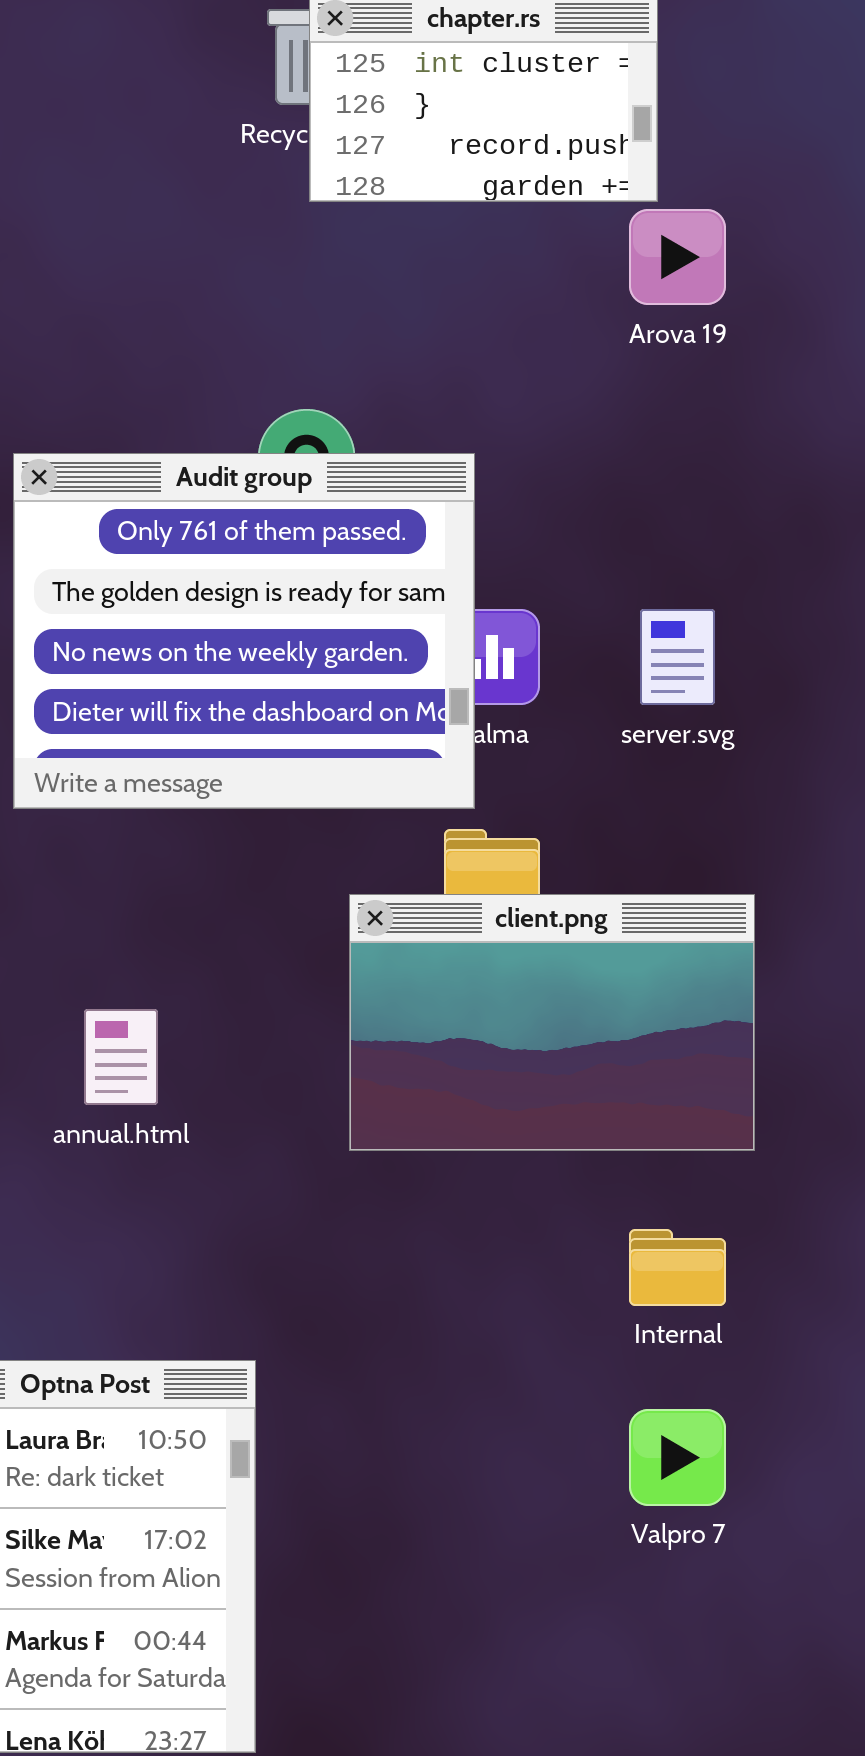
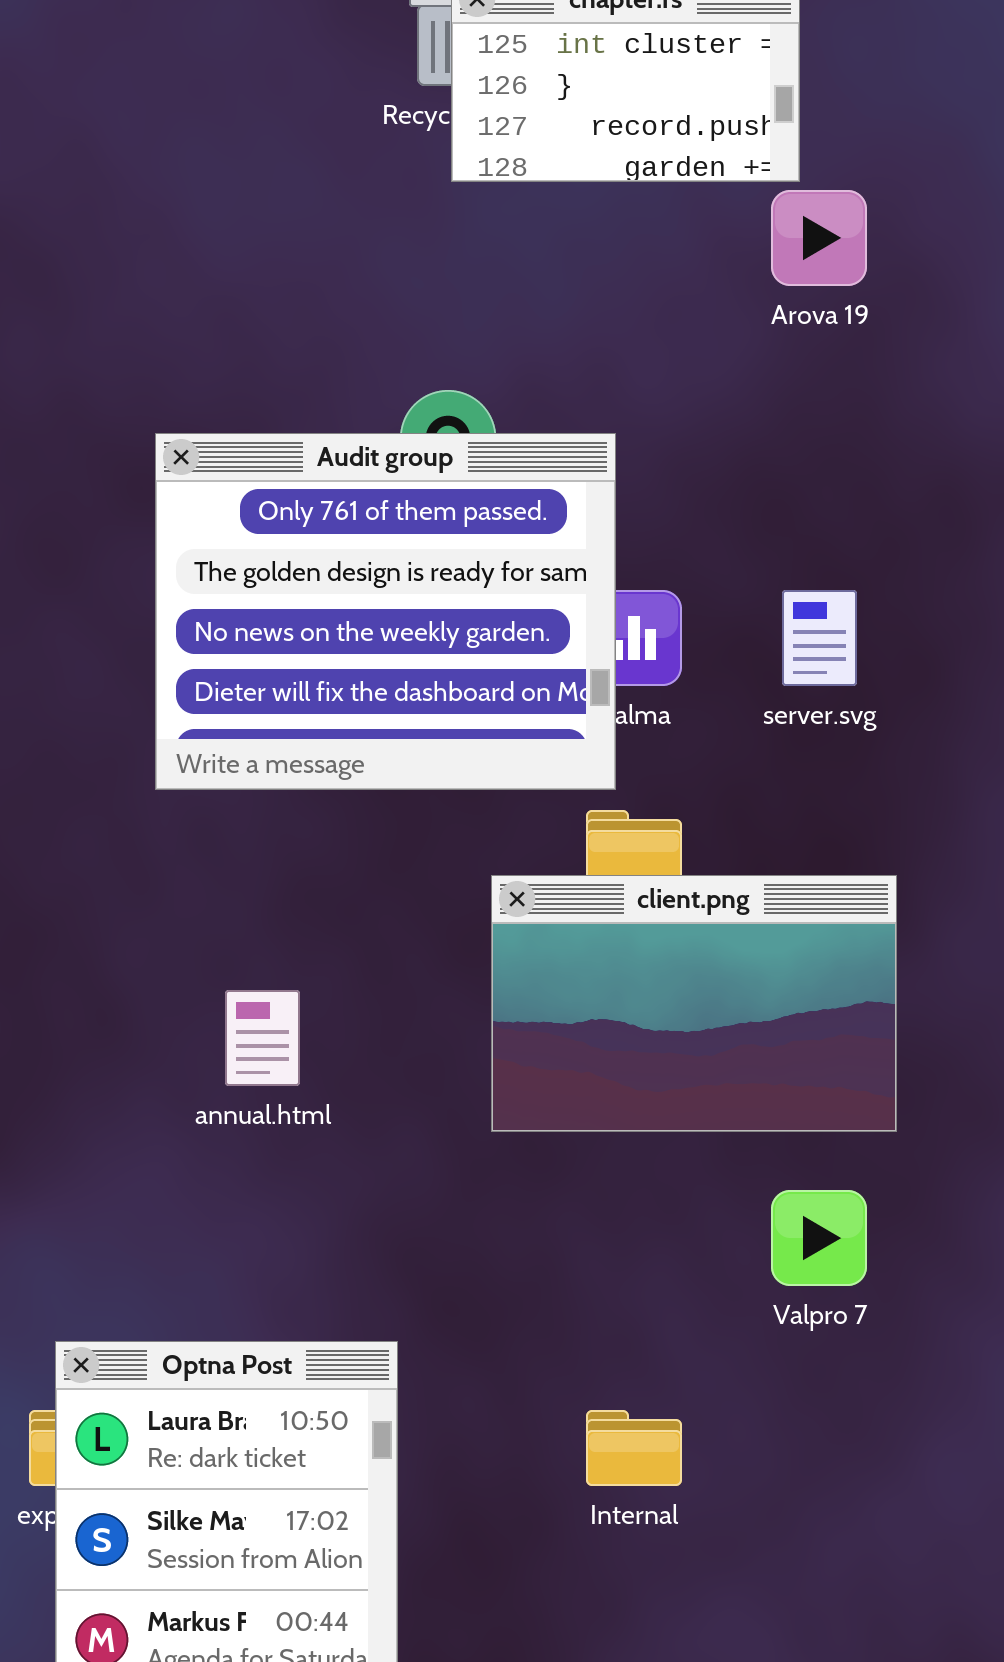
Internal: [629,1229,726,1306] -> [586,1410,682,1486], moved
Valpro 7: [629,1409,726,1506] -> [771,1190,867,1286], moved

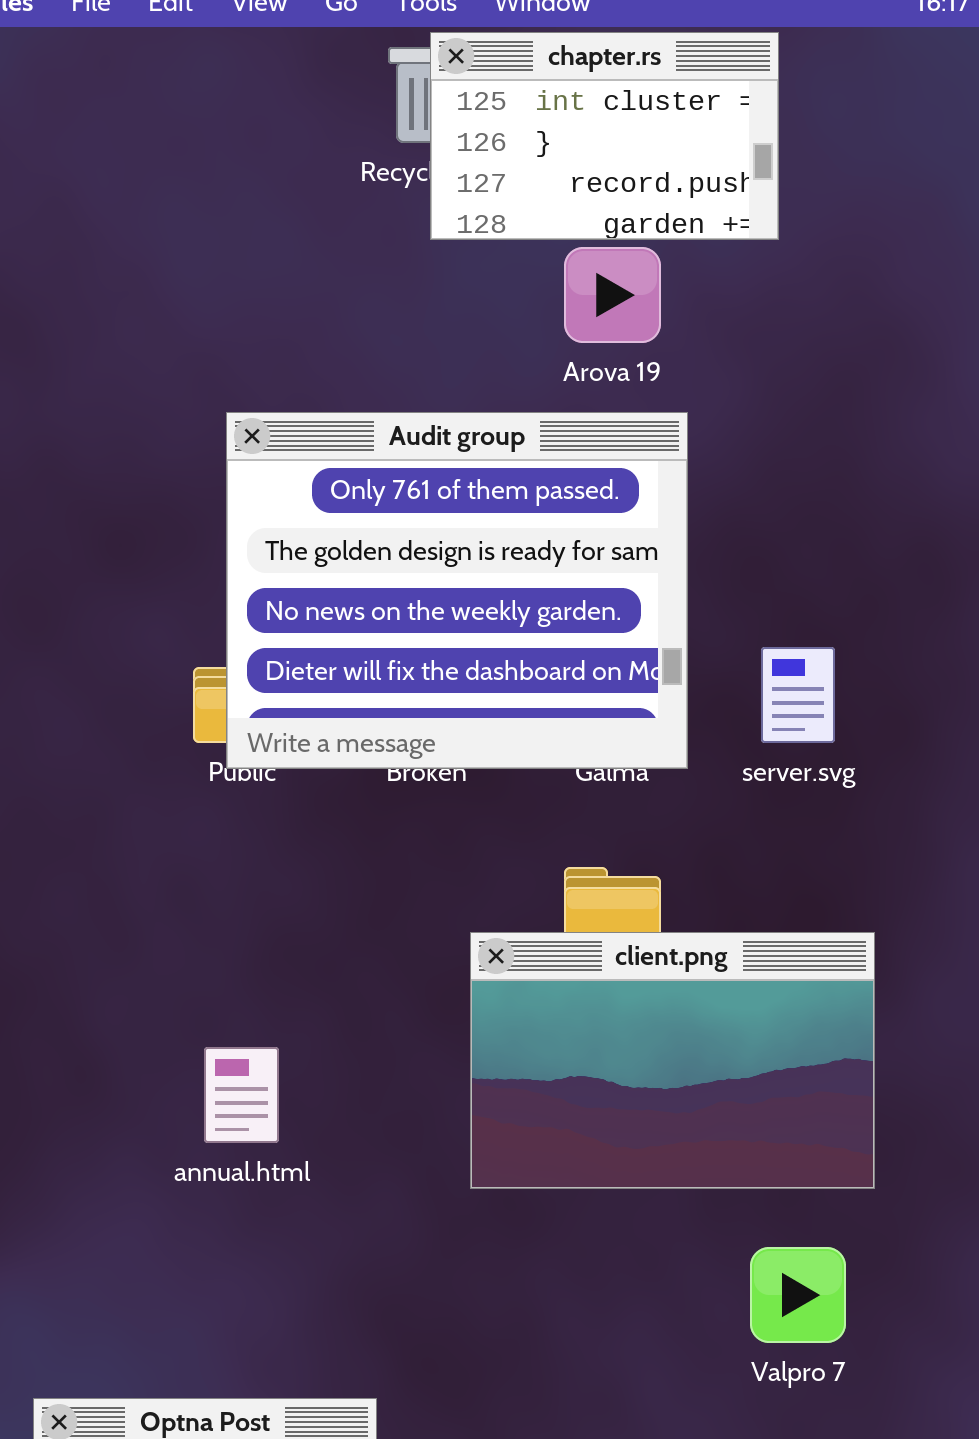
Arova 19: [771,190,867,286] -> [564,247,661,343], moved
Audit group: [155,433,616,790] -> [226,412,688,769], moved

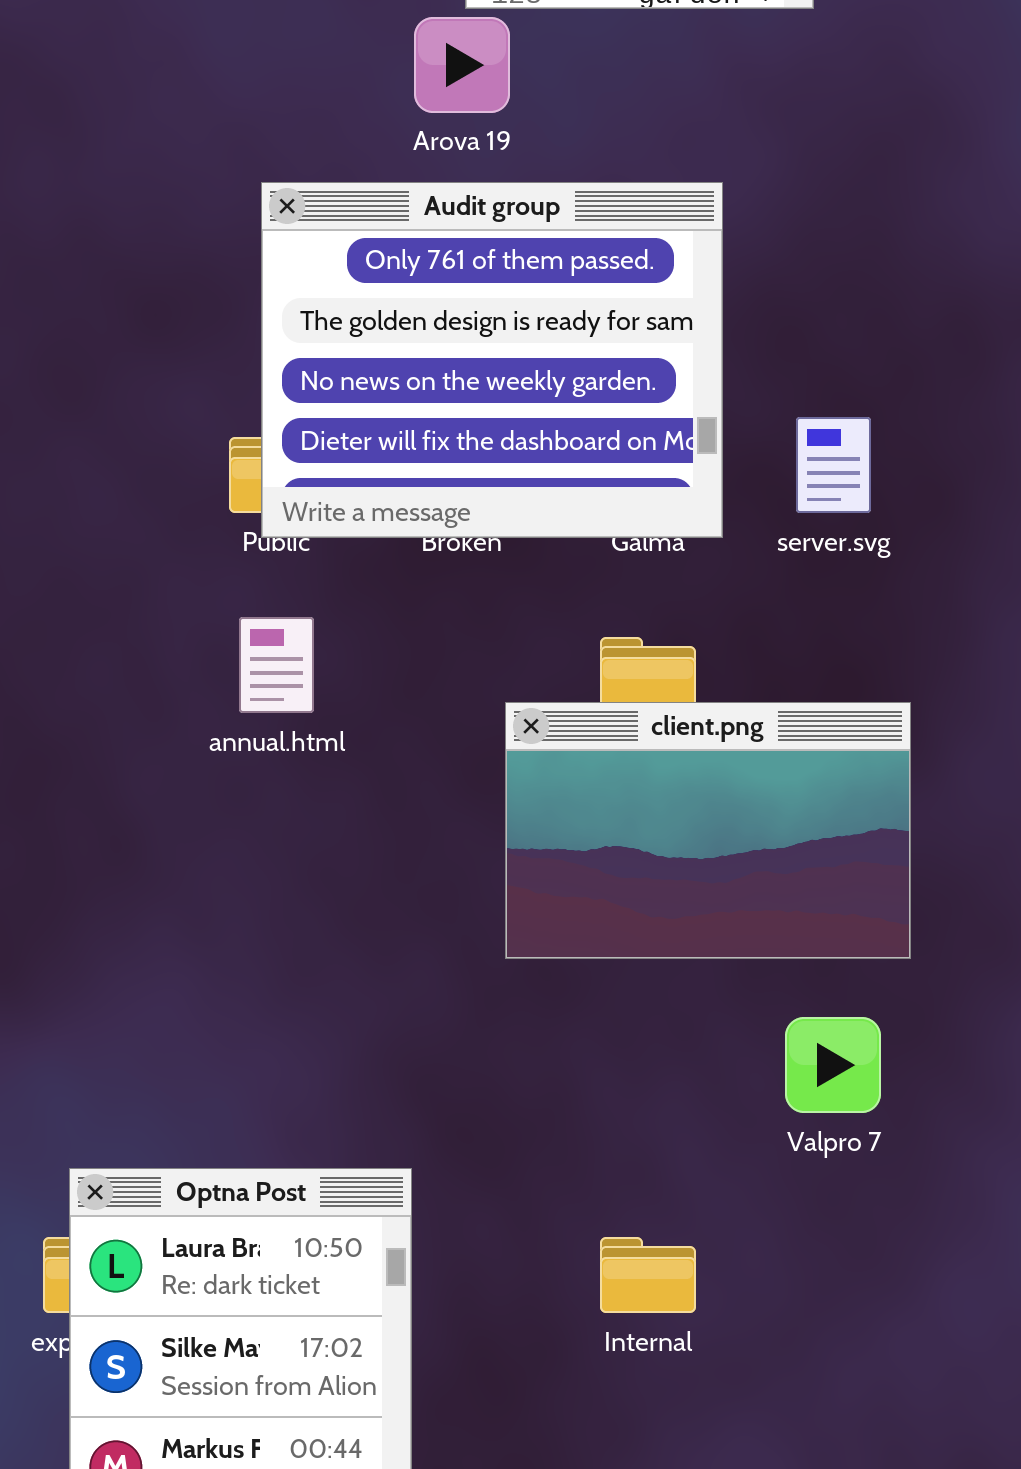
Arova 19: [564,247,661,343] -> [414,17,510,113], moved
annual.html: [204,1047,279,1143] -> [239,617,314,713], moved

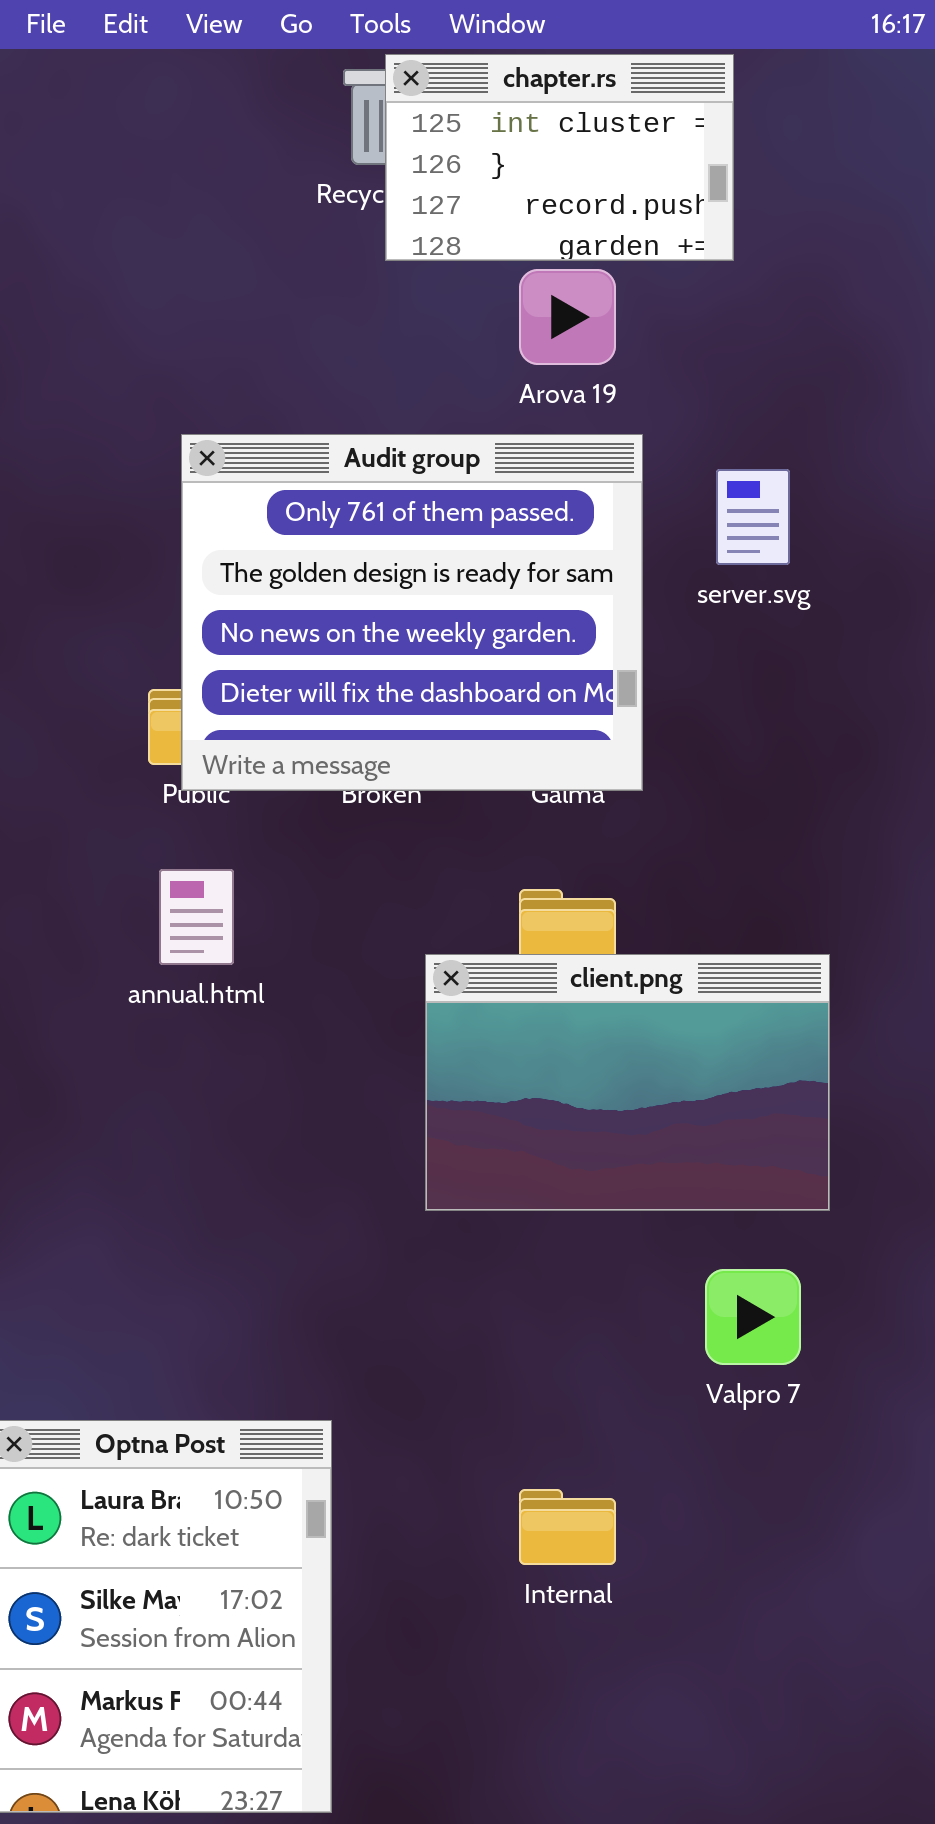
Arova 19: [414,17,510,113] -> [519,269,616,365], moved
server.svg: [796,417,871,513] -> [716,469,790,565], moved

